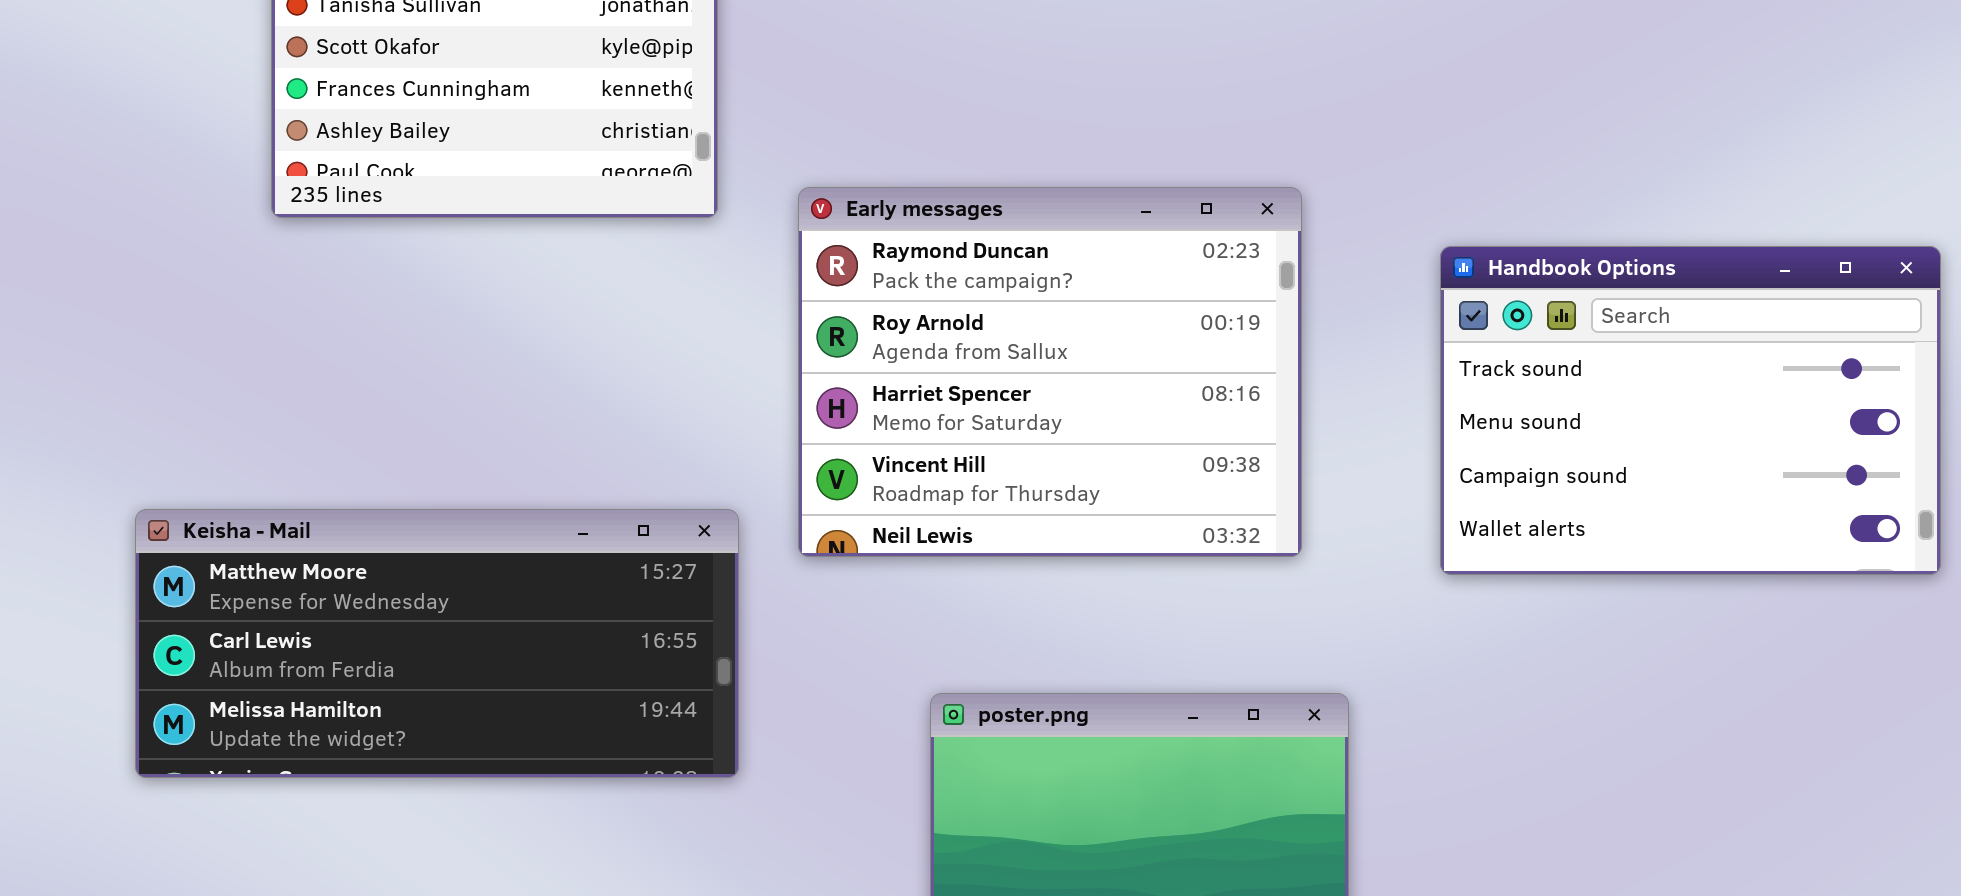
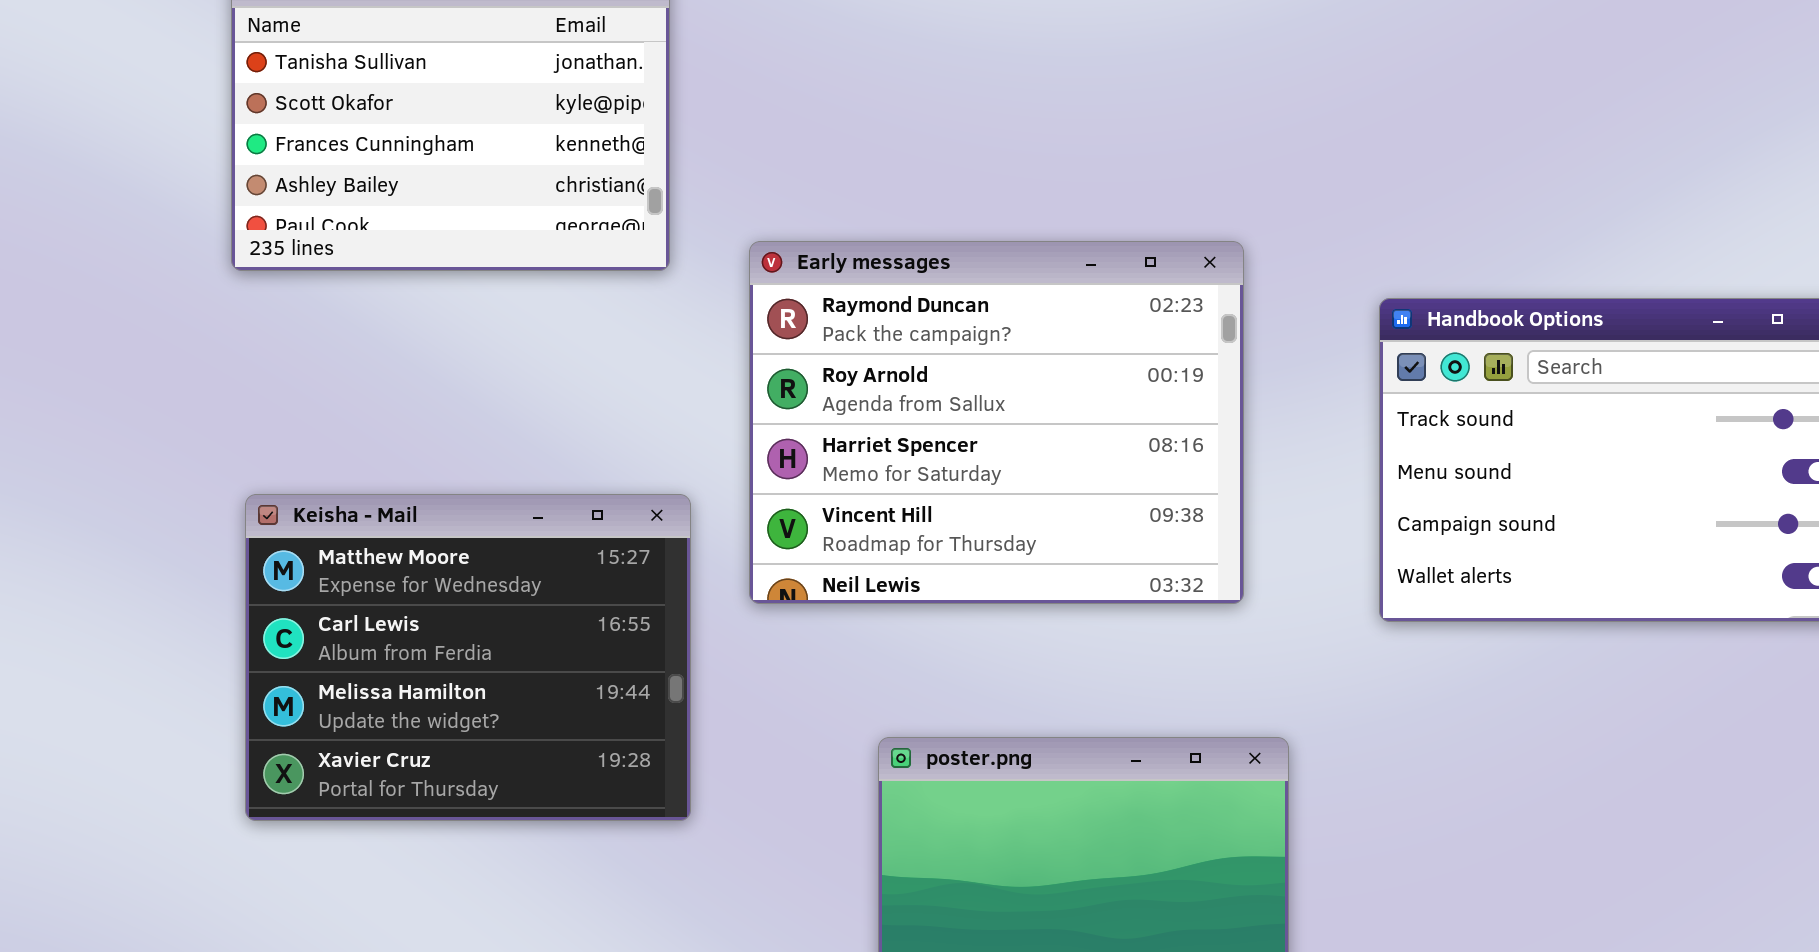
Keisha - Mail: [135,509,739,778] -> [245,494,691,821], resized

